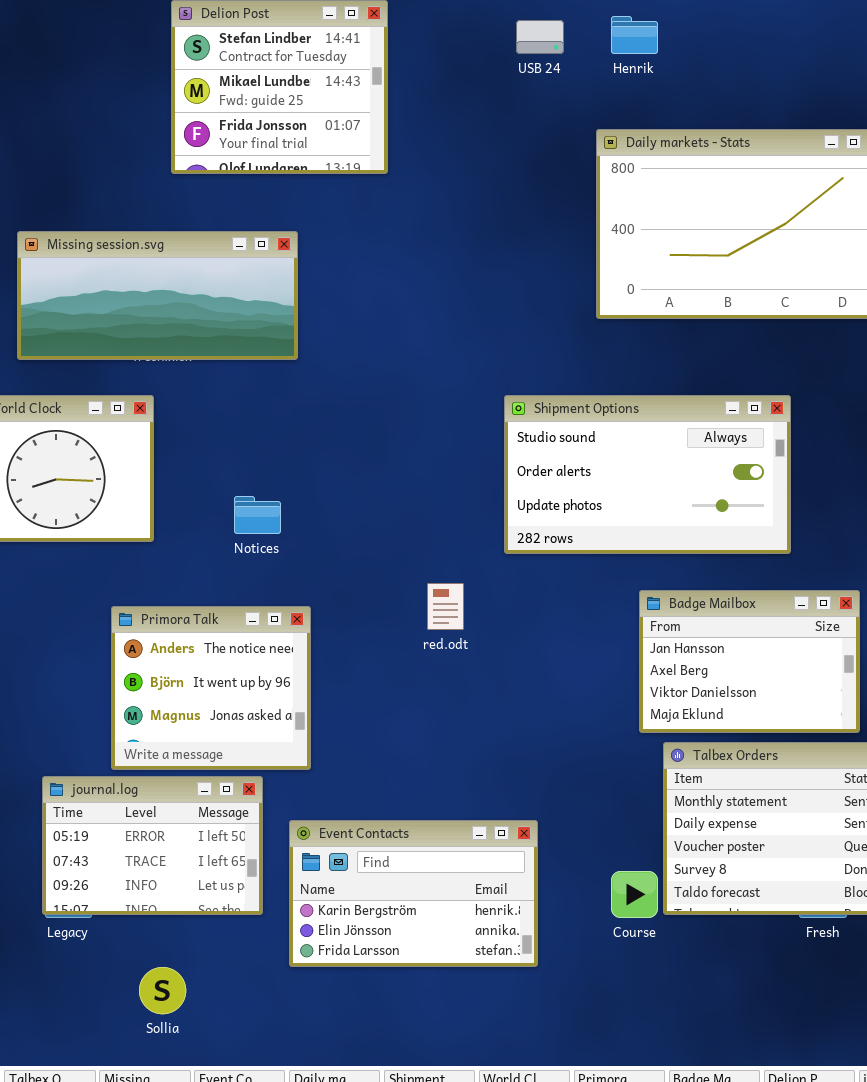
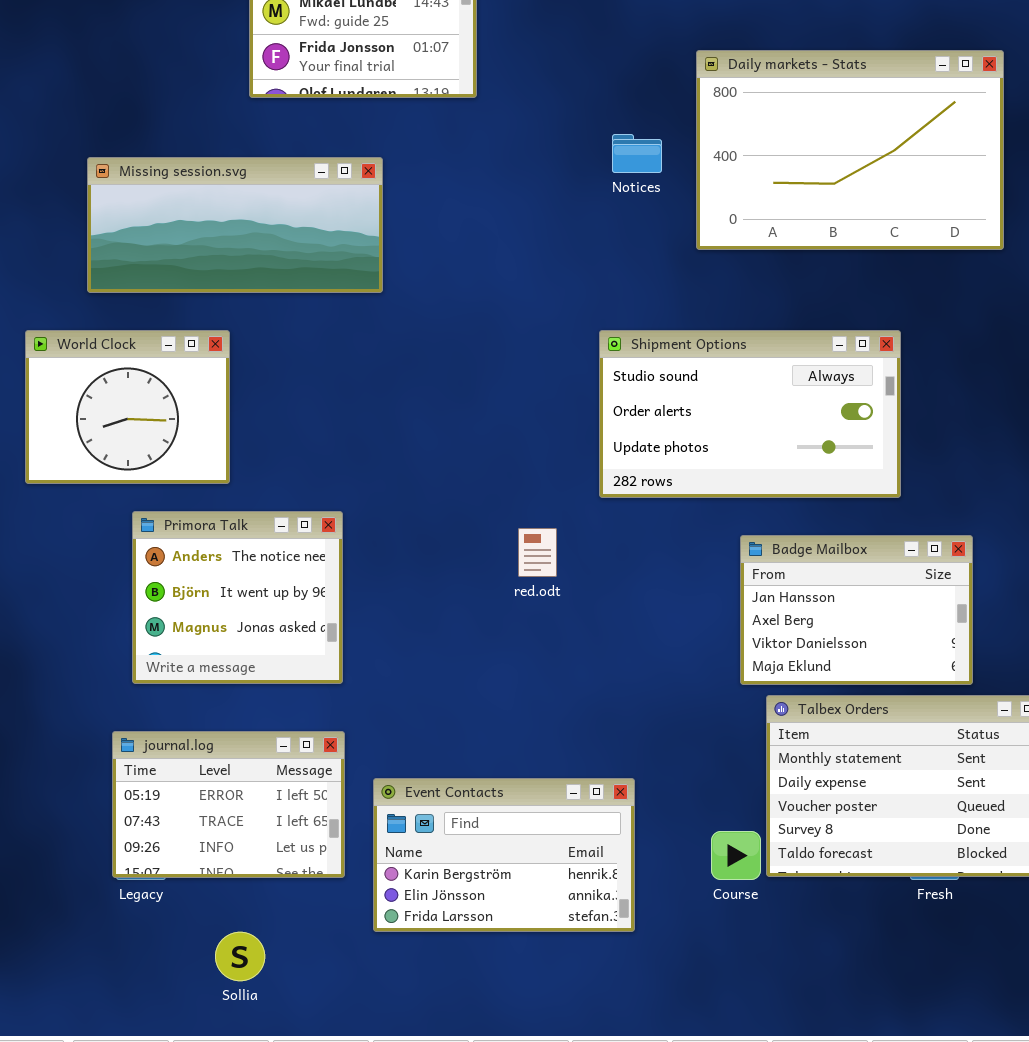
Notices: [234,496,281,534] -> [612,134,662,173], moved
Primora Talk: [111,606,311,770] -> [132,511,343,684], moved

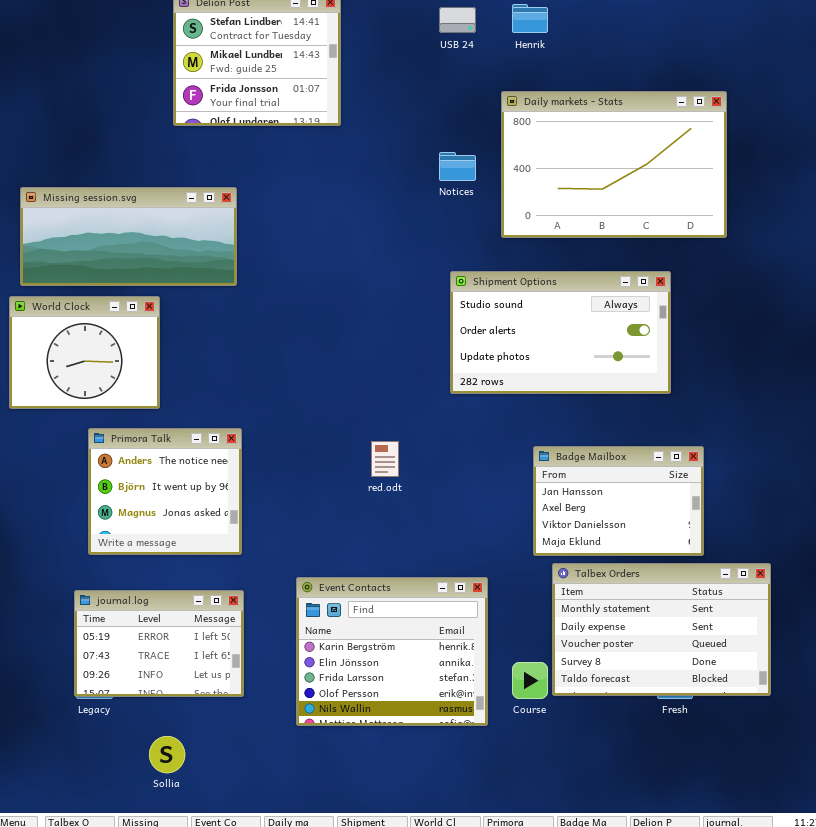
Missing session.svg: [87,157,383,293] -> [20,187,237,286], moved
Shipment Options: [599,330,901,498] -> [450,271,671,394], moved
Event Contacts: [373,778,635,932] -> [296,577,488,726], moved, resized

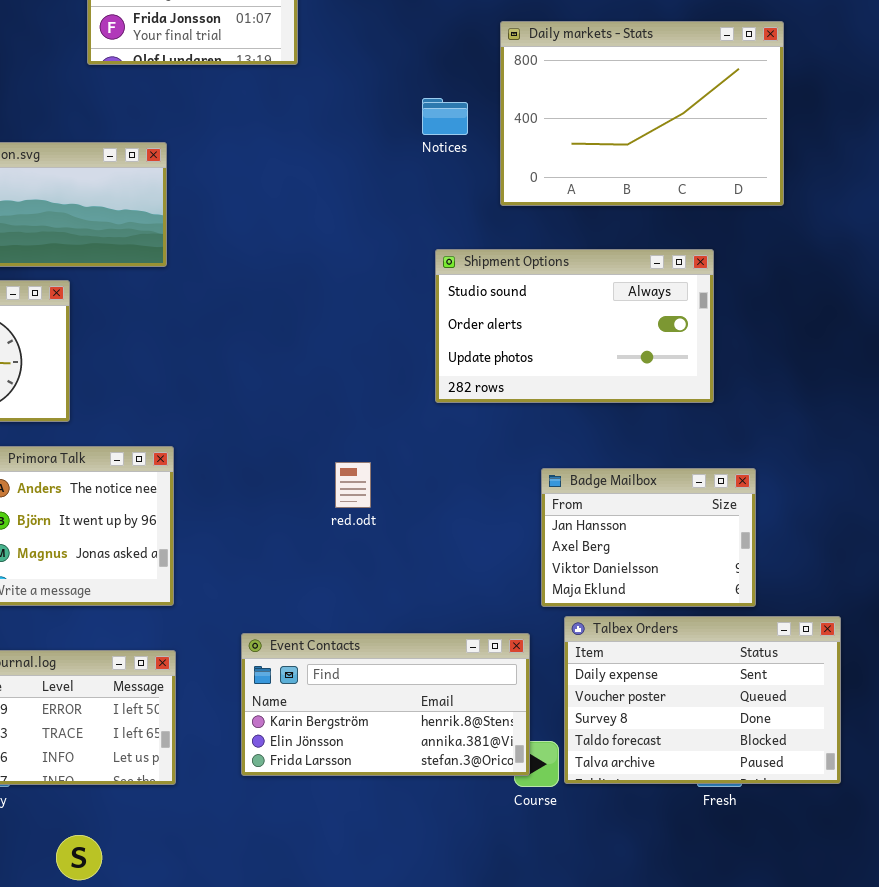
Talbex Orders: [552,563,771,696] -> [564,616,841,784], scrolled down 1 row
Event Contacts: [296,577,488,726] -> [241,633,530,776], resized

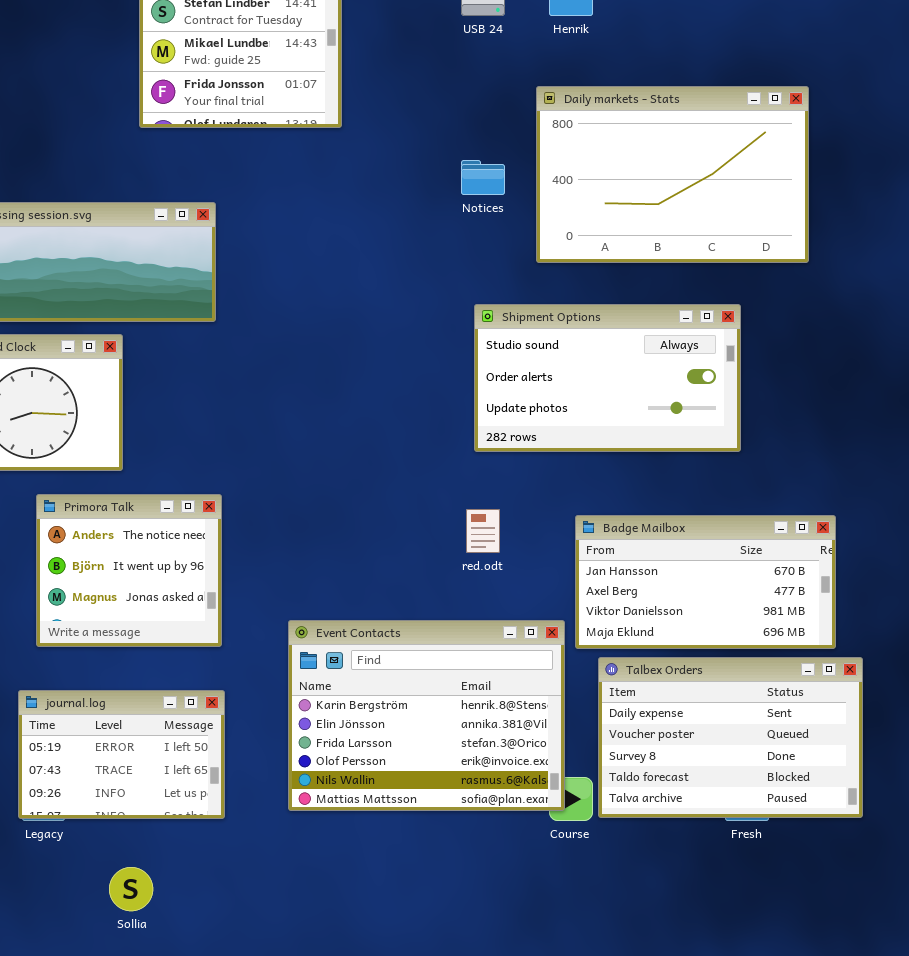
red.odt: [335,462,371,508] -> [466,509,500,553], moved
Badge Mailbox: [541,468,756,607] -> [575,515,836,649], resized
Event Contacts: [241,633,530,776] -> [288,620,565,811], resized

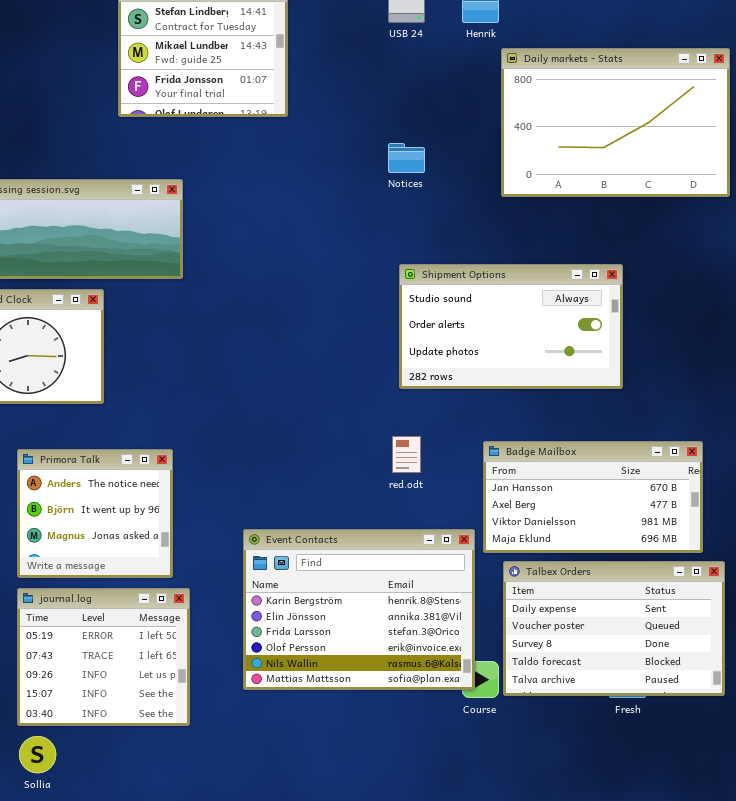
Daily markets - Stats: [536,86,809,263] -> [501,48,730,197], moved
Primora Talk: [36,494,222,647] -> [17,449,173,578], moved
journal.log: [18,690,225,819] -> [17,588,190,726], resized
Sollia: [109,867,153,911] -> [19,736,56,773], moved

